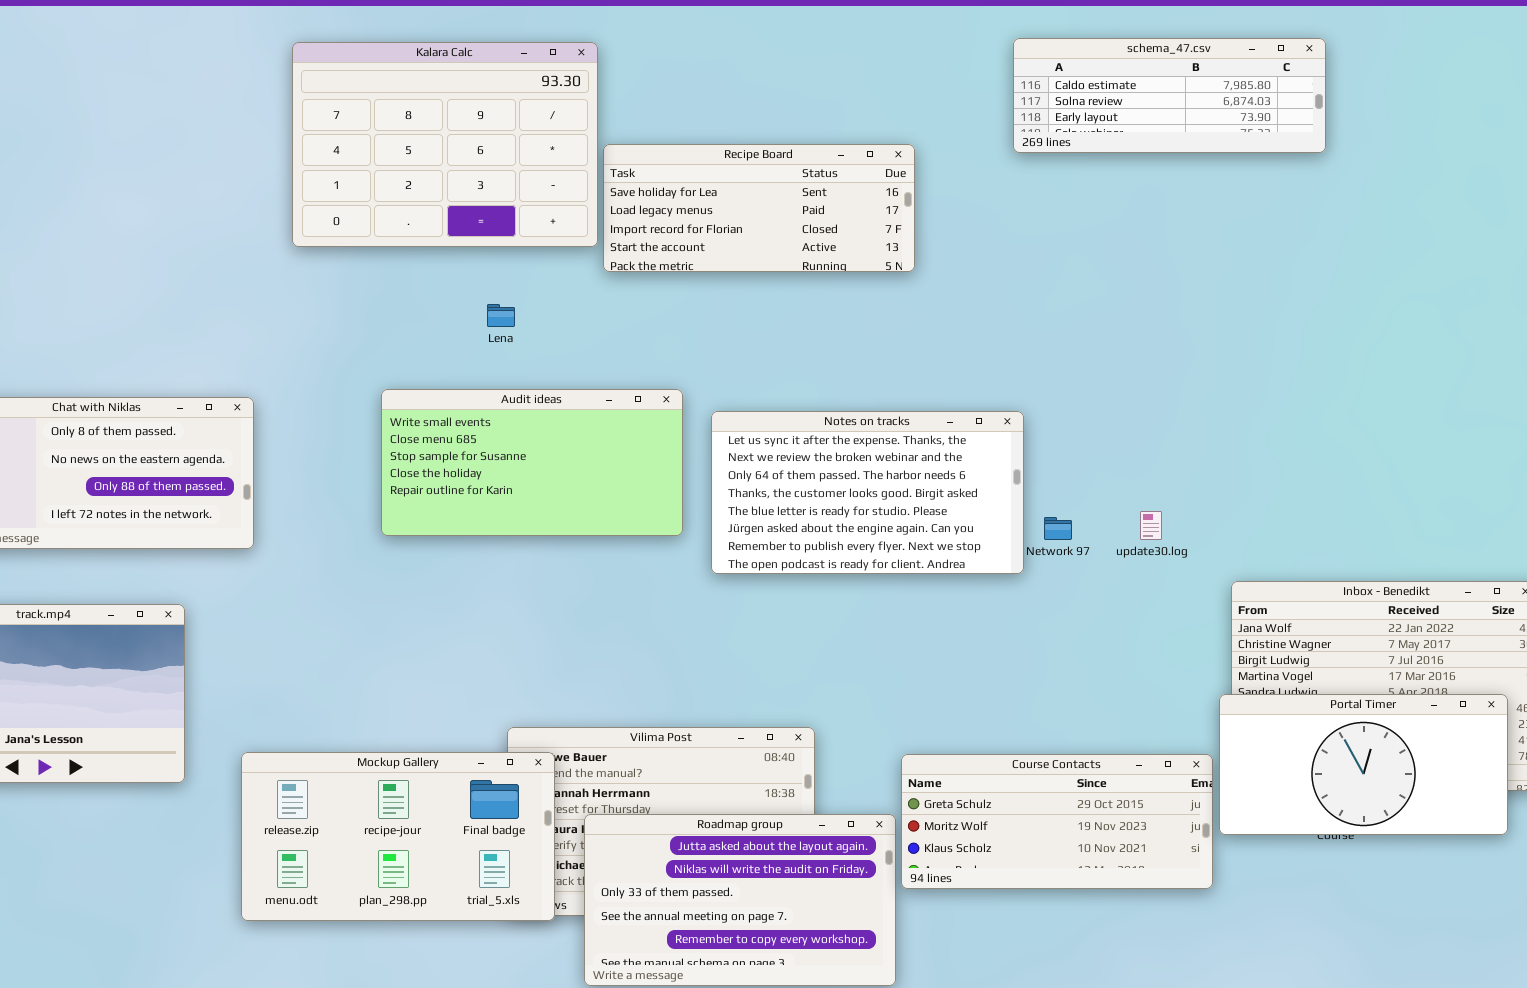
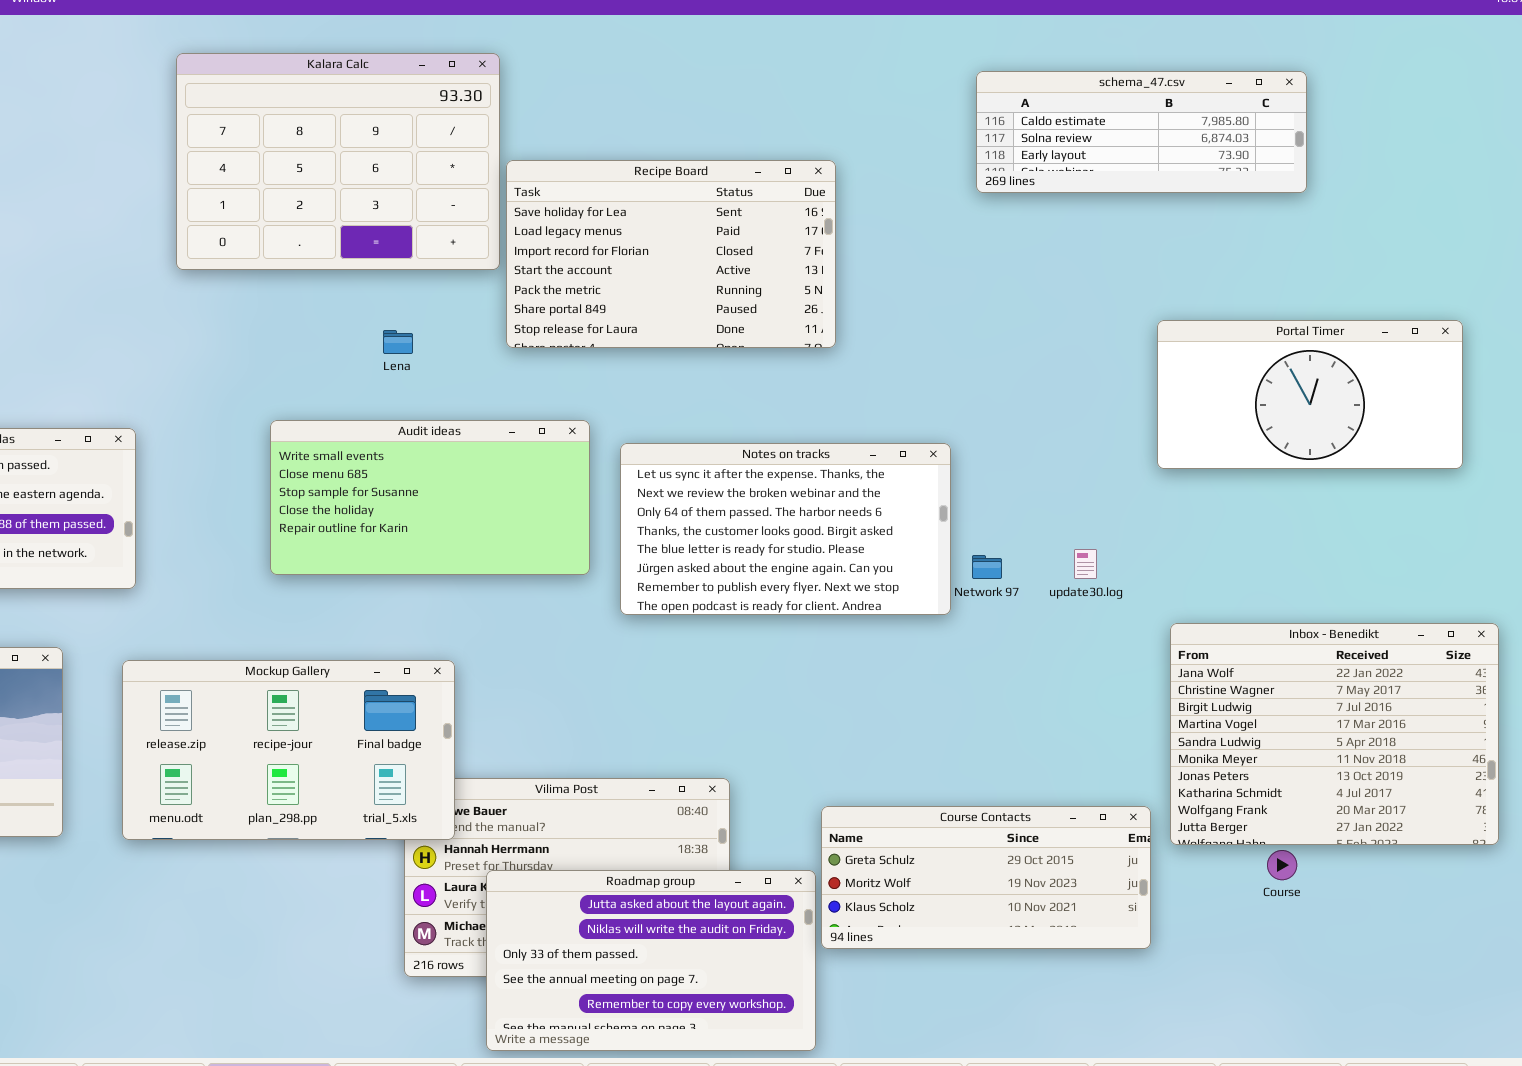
schema_47.csv: [1013,38,1326,153] -> [976,71,1307,193], moved
Recipe Board: [603,144,915,272] -> [506,160,836,348], resized
Portal Timer: [1219,694,1508,835] -> [1157,320,1463,469], moved
Mockup Gallery: [241,752,555,921] -> [122,660,455,840], moved

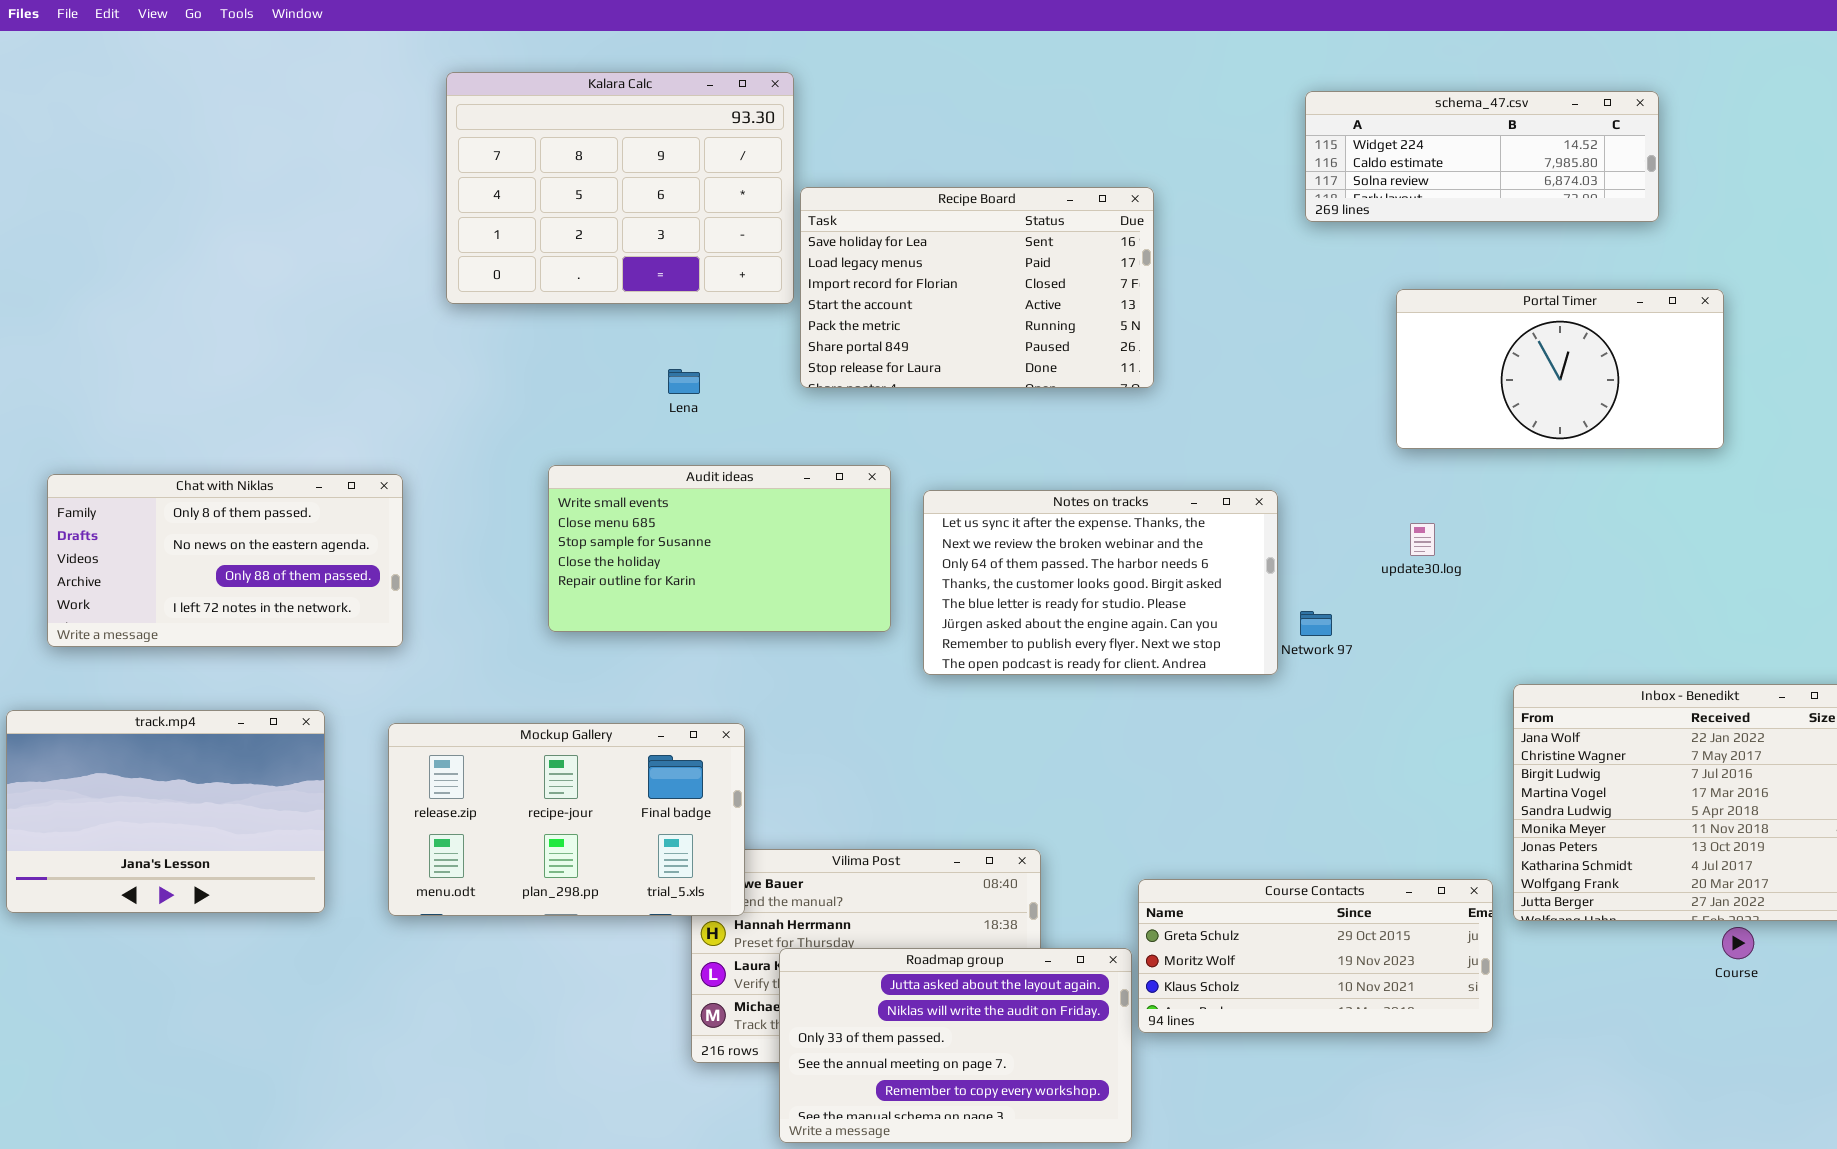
schema_47.csv: [976,71,1307,193] -> [1305,91,1659,222], scrolled up 1 row
Portal Timer: [1157,320,1463,469] -> [1396,289,1724,449], moved
update30.log: [1074,549,1097,579] -> [1410,523,1435,556], moved
Course: [1267,850,1297,880] -> [1722,927,1754,959], moved

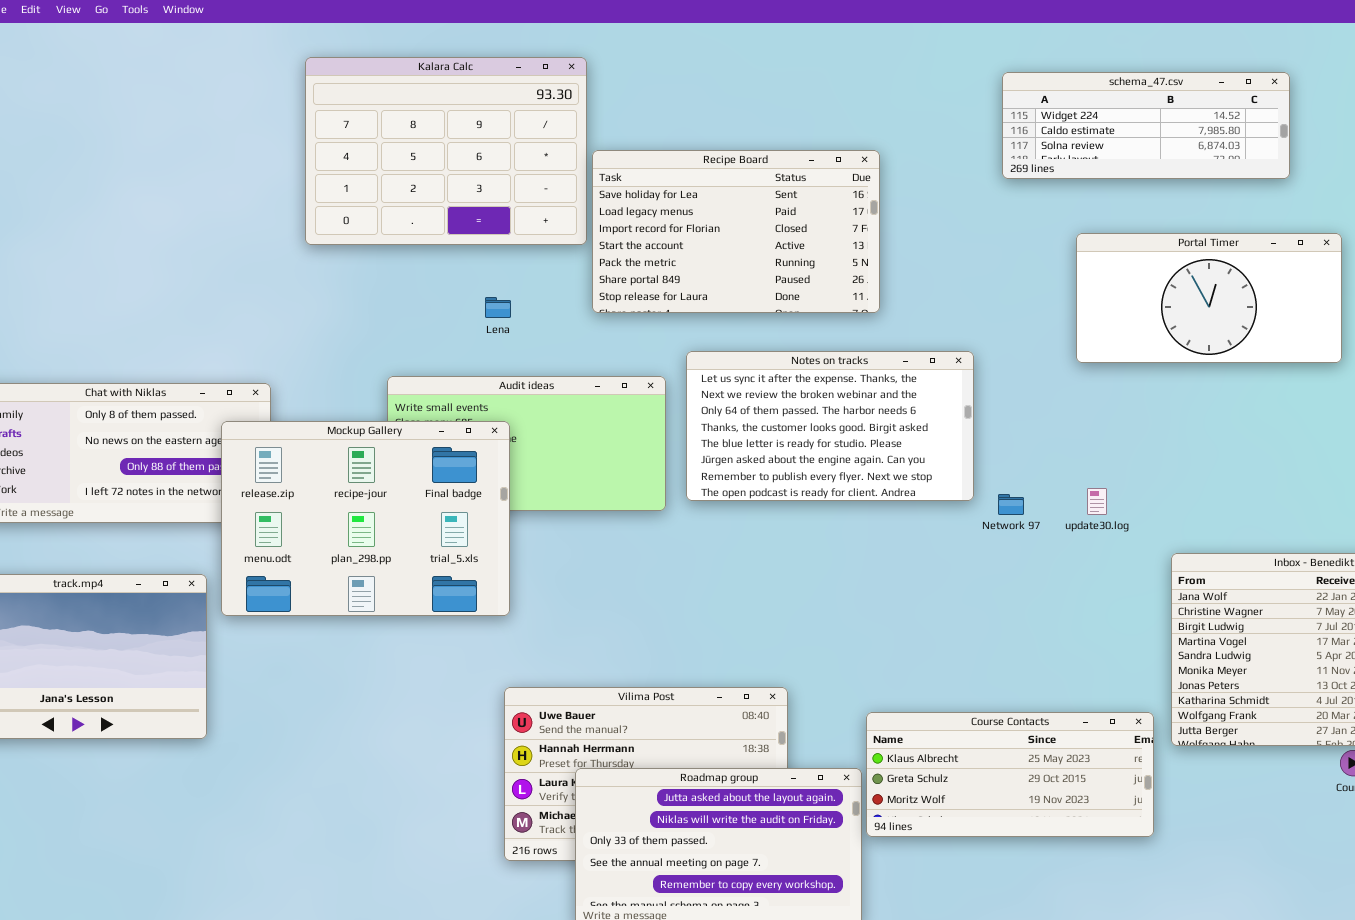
Notes on tracks: [923,490,1278,675] -> [686,351,974,501], moved
update30.log: [1410,523,1435,556] -> [1087,488,1107,515], moved
Mockup Gallery: [388,723,745,916] -> [221,421,510,616], moved, resized
Course Contacts: [1138,879,1493,1033] -> [866,712,1154,837], scrolled up 1 row

